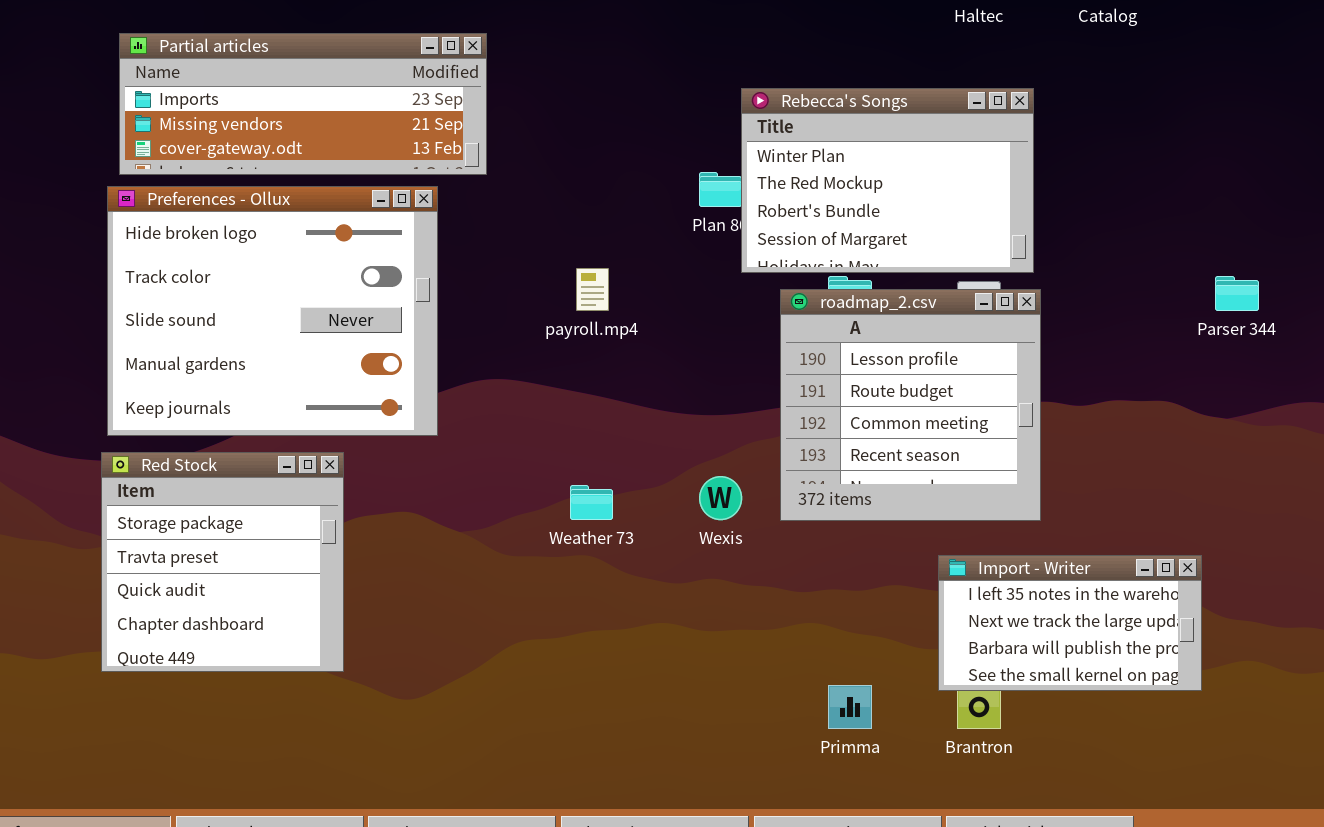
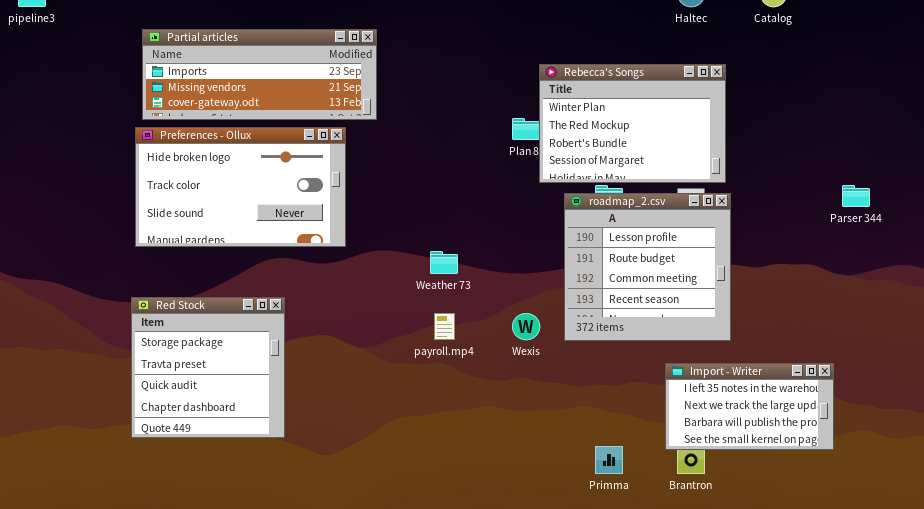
Preferences - Ollux: [107,186,438,436] -> [135,127,346,247], resized
payroll.mp4: [576,268,609,311] -> [434,313,455,340], moved
Weather 73: [570,485,613,520] -> [430,251,458,274], moved

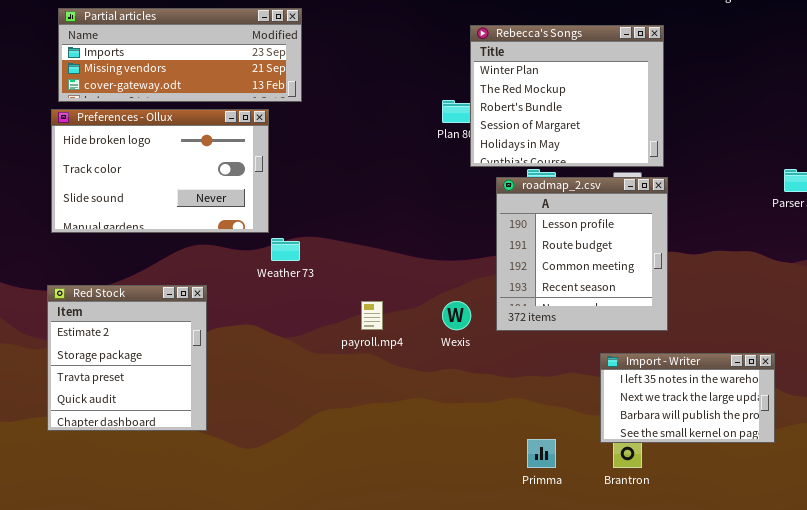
Rebecca's Songs: [539,64,726,183] -> [470,25,664,167], resized
Weather 73: [430,251,458,274] -> [271,238,300,261], moved
Red Stock: [131,297,285,438] -> [47,285,207,431], scrolled up 1 row

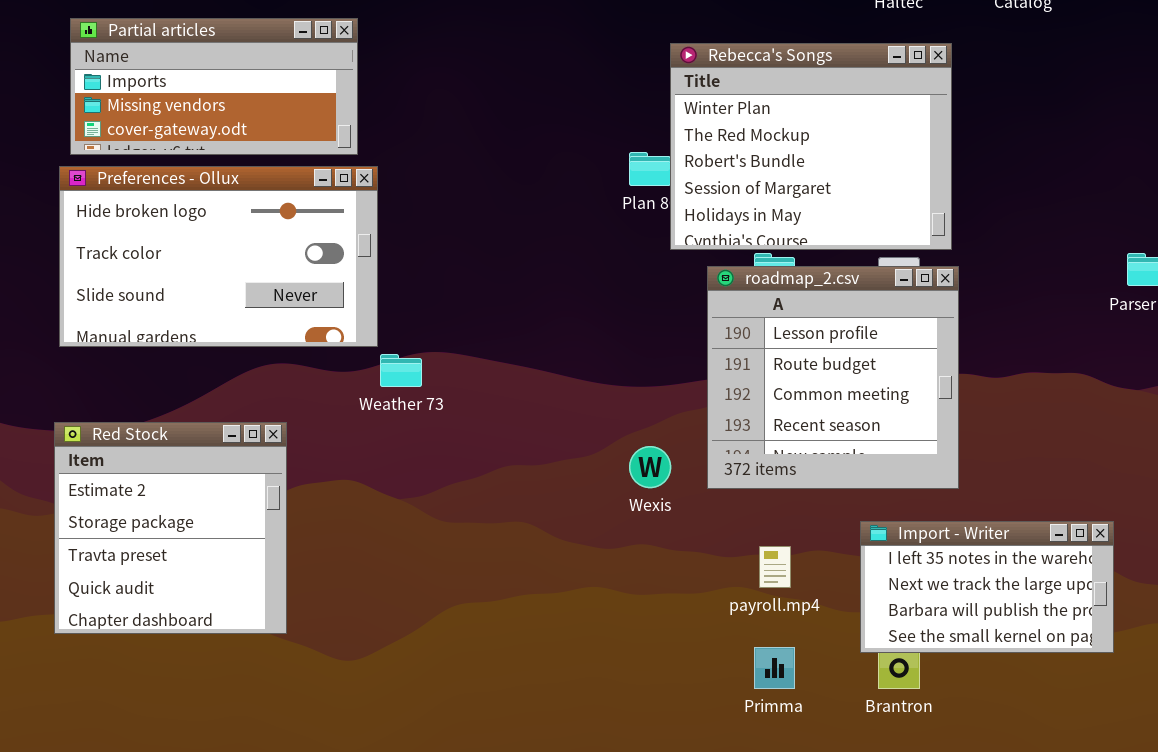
Partial articles: [58,8,302,102] -> [70,18,358,155], resized
payroll.mp4: [361,301,383,330] -> [759,546,791,588], moved

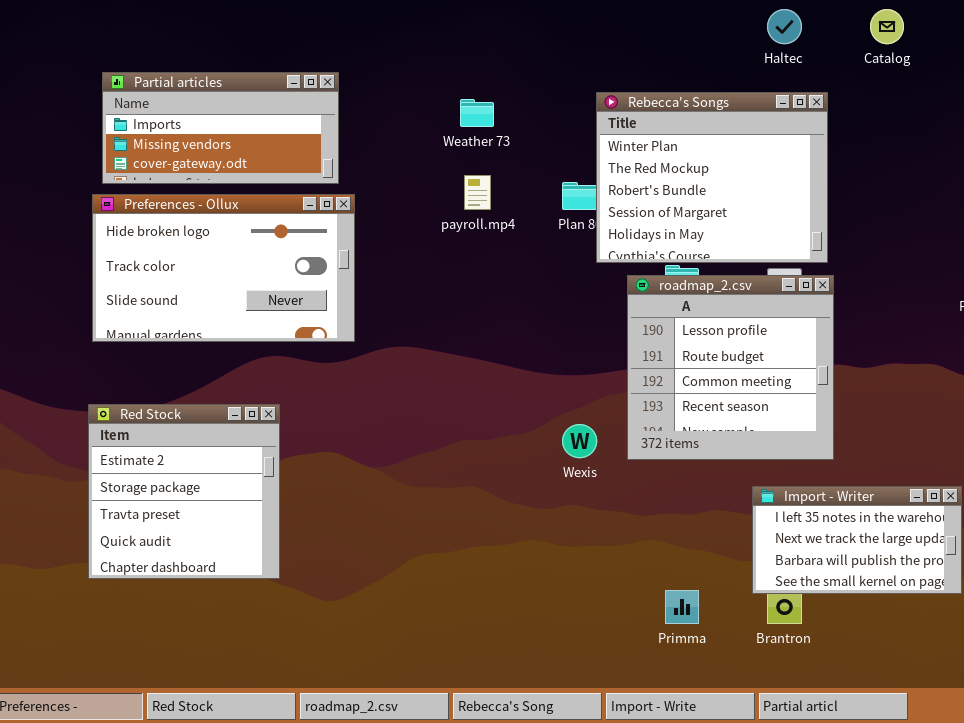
Weather 73: [380,354,422,387] -> [460,99,494,127], moved
payroll.mp4: [759,546,791,588] -> [464,175,491,210], moved

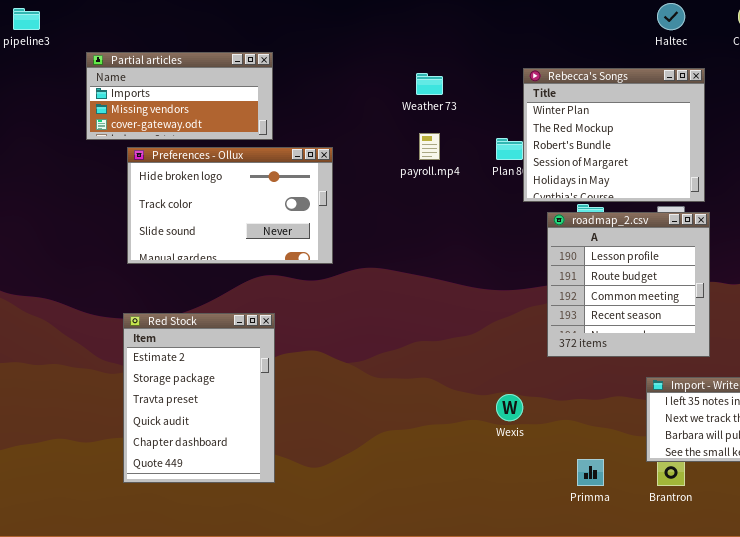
Partial articles: [102,72,339,184] -> [86,52,273,140], moved
Red Stock: [88,404,280,579] -> [123,313,275,483], resized
Wexis: [562,424,597,458] -> [496,394,523,421], moved

